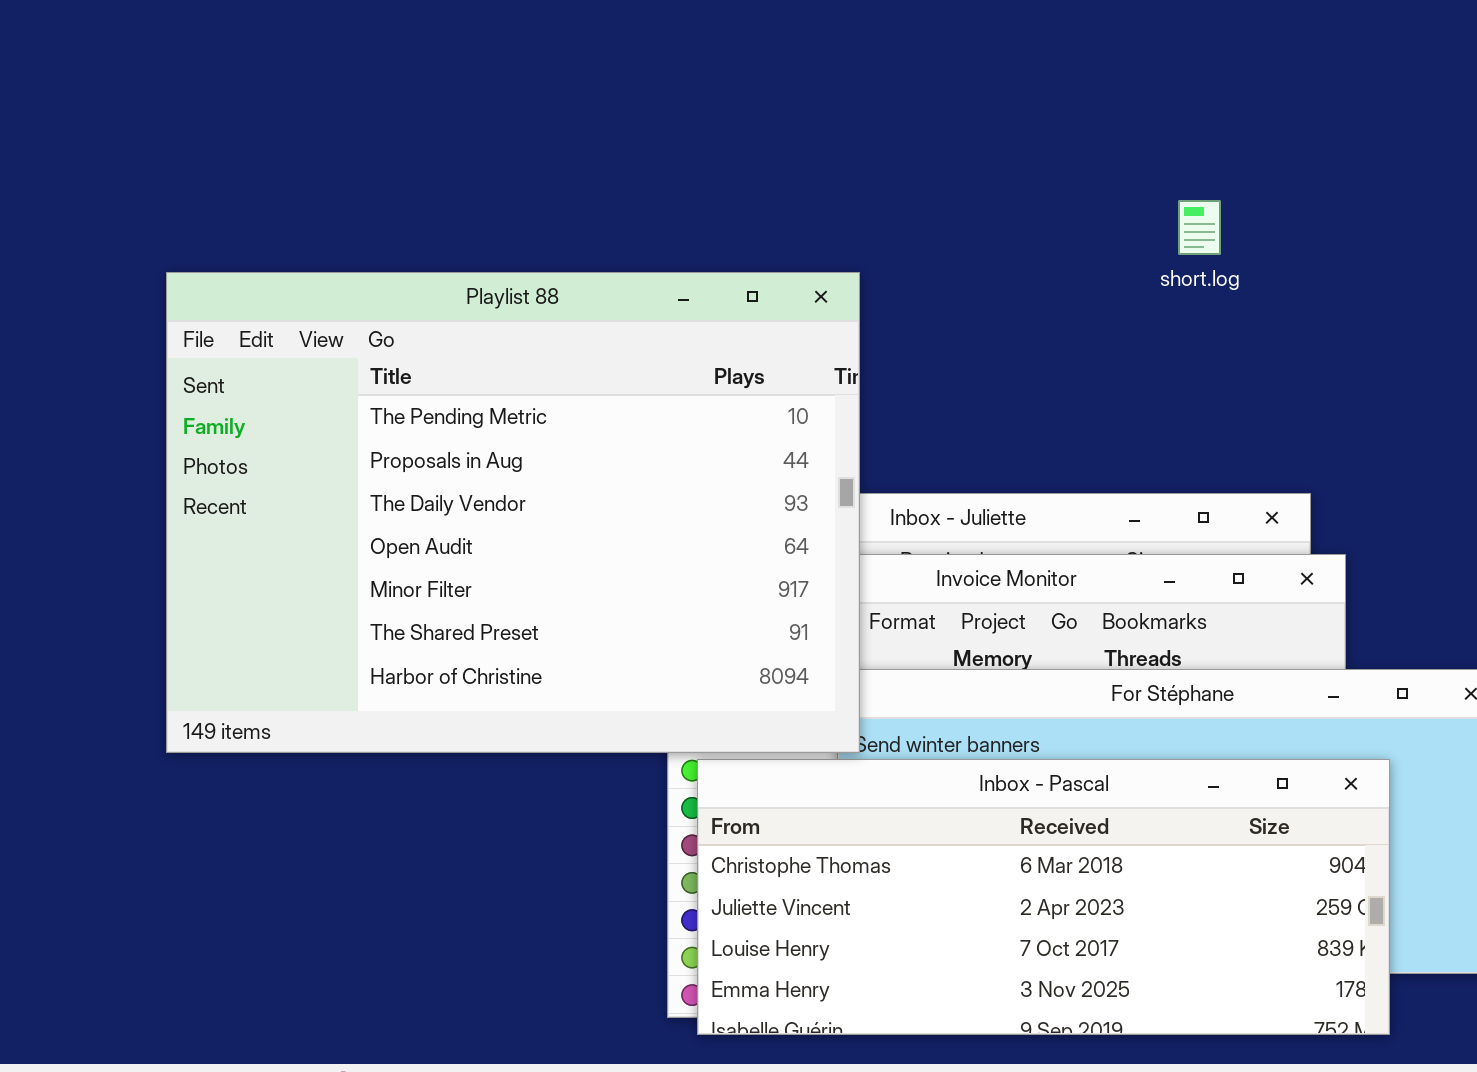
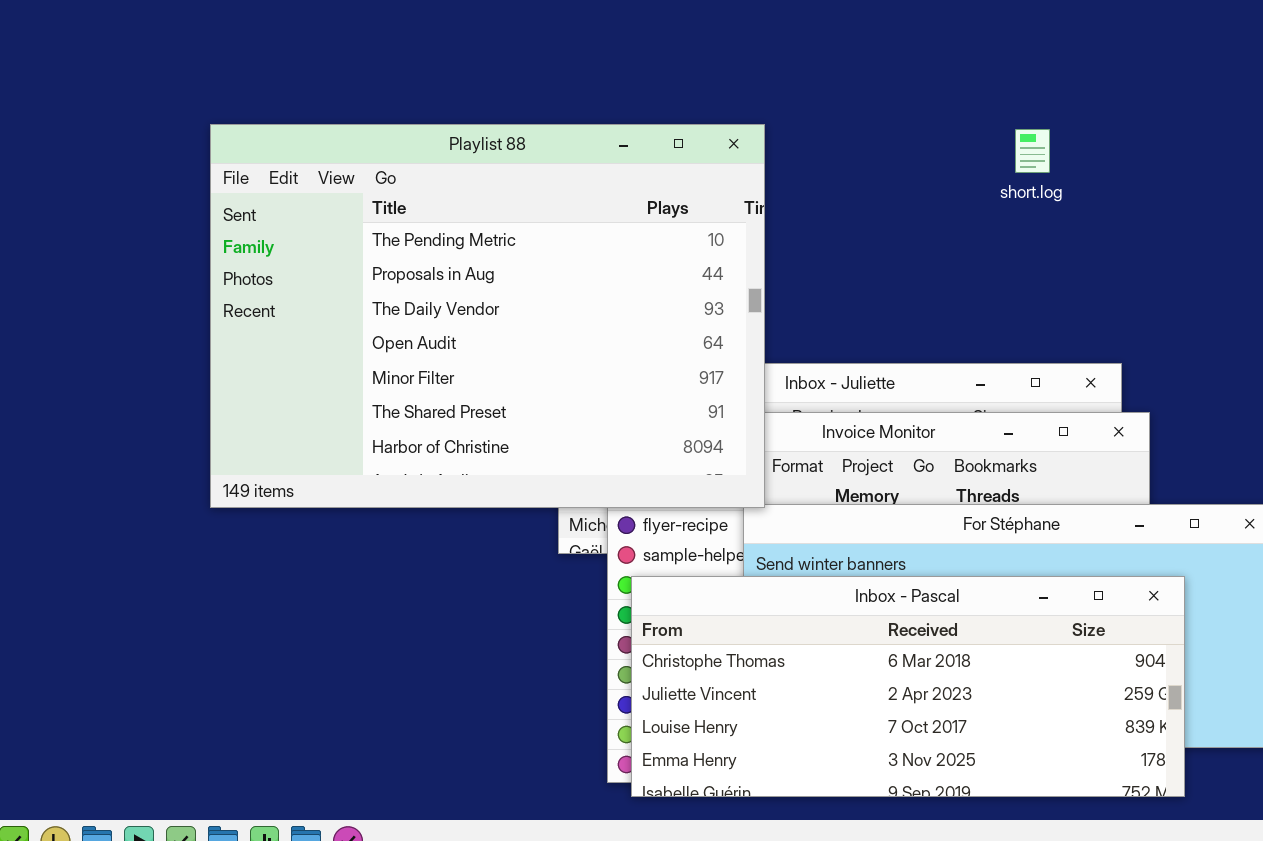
Playlist 88: [166,272,860,753] -> [210,124,765,508], moved

